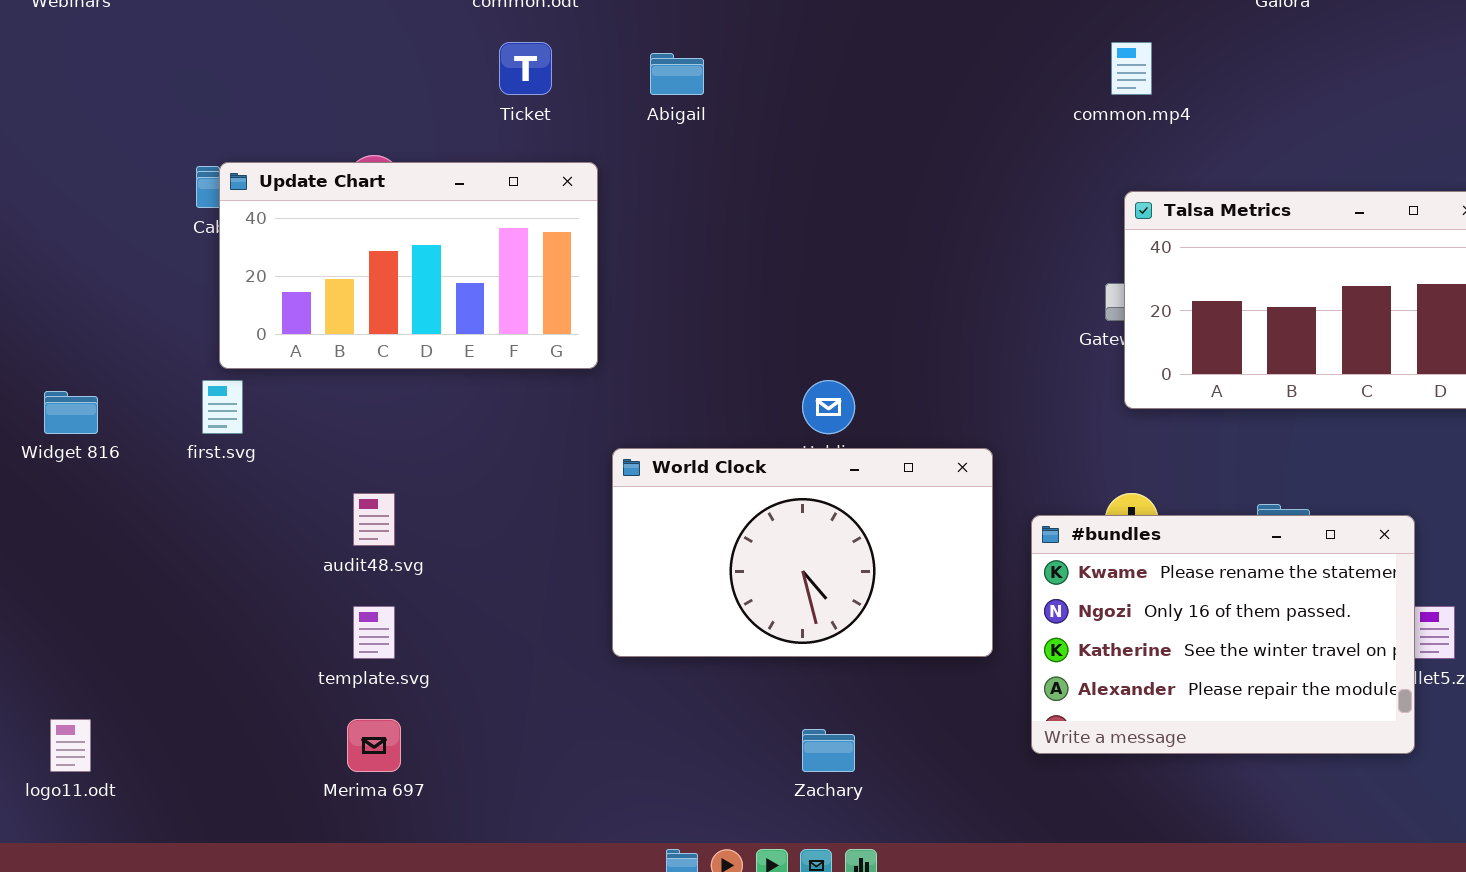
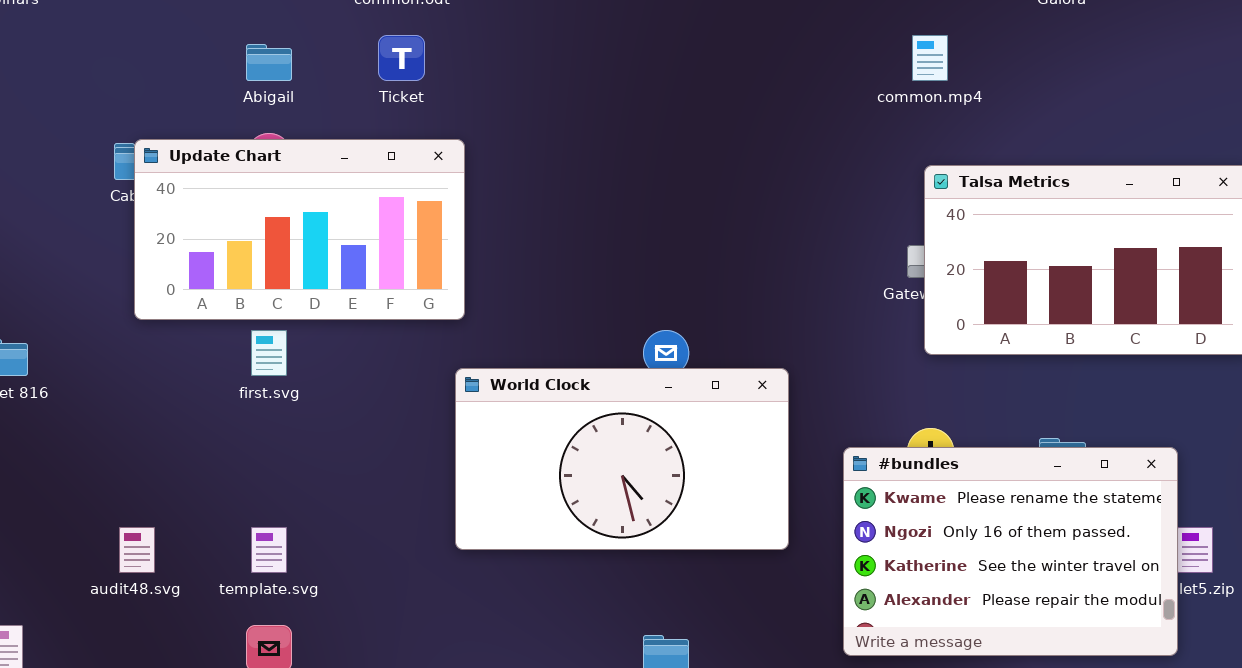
Abigail: [650,53,704,95] -> [246,44,292,81], moved
first.svg: [202,380,243,434] -> [251,330,287,376], moved
World Clock: [612,448,993,657] -> [455,368,789,550], moved
audit48.svg: [353,493,395,546] -> [119,527,155,573], moved

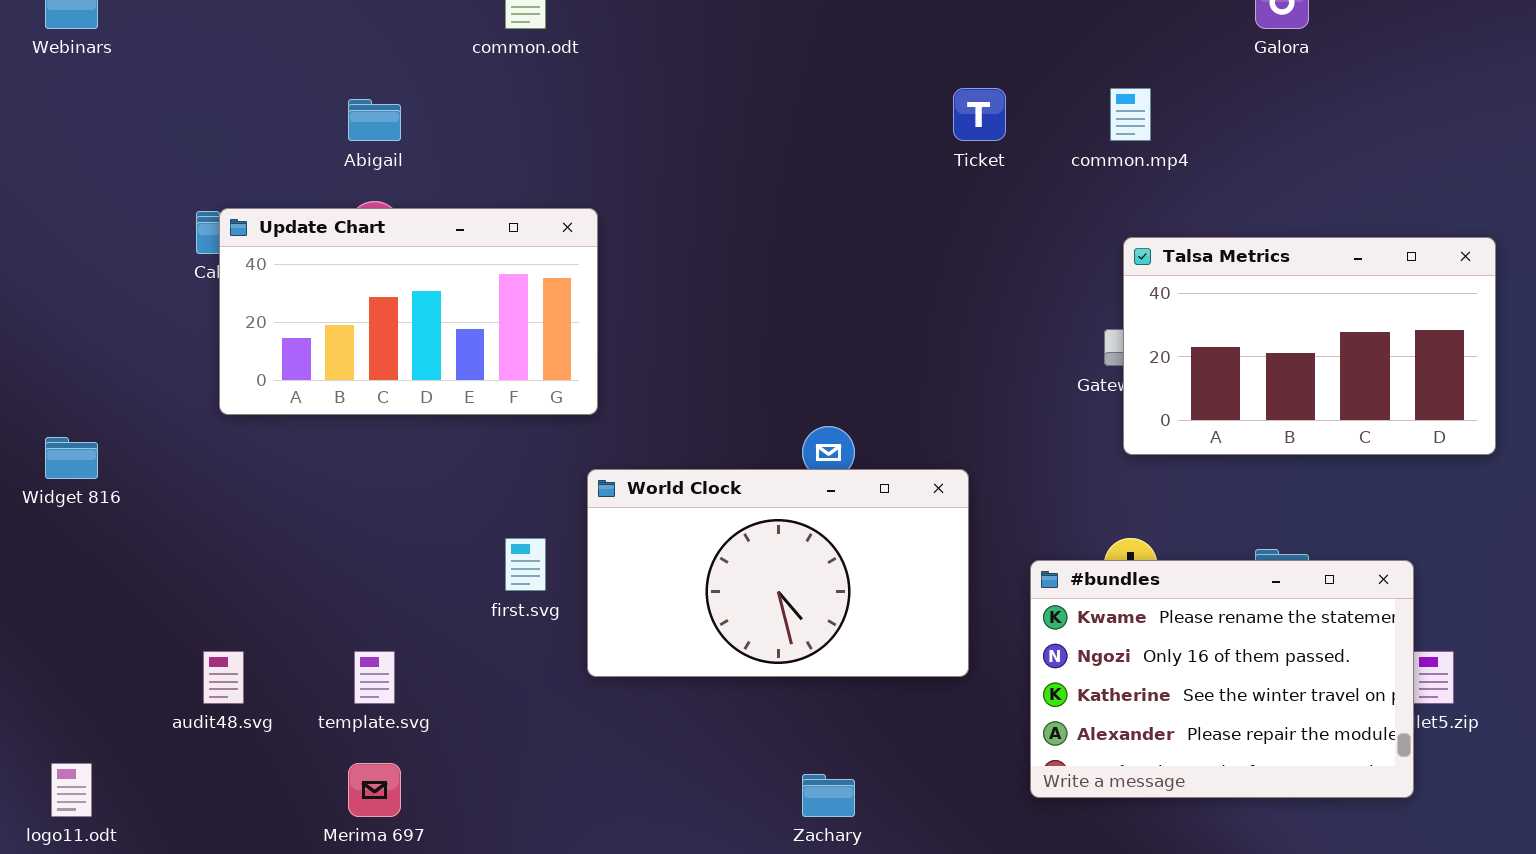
Ticket: [378,35,425,81] -> [953,88,1006,141], moved
first.svg: [251,330,287,376] -> [505,538,546,591], moved

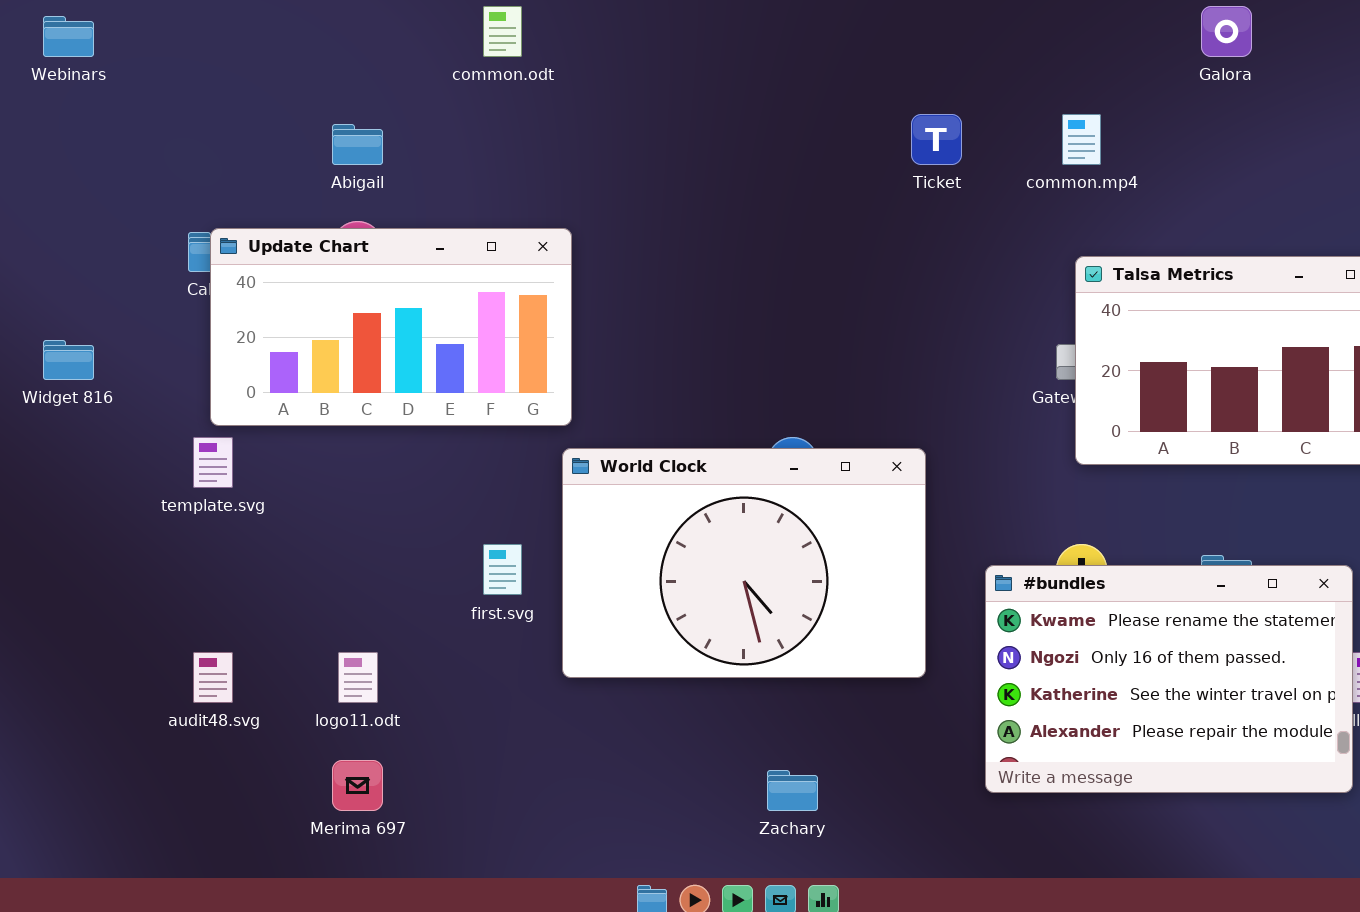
Widget 816: [45,437,98,479] -> [43,340,94,380], moved
World Clock: [587,469,969,677] -> [562,448,926,678], resized
template.svg: [354,651,395,704] -> [193,437,233,488], moved
logo11.odt: [51,763,92,817] -> [338,652,378,703], moved

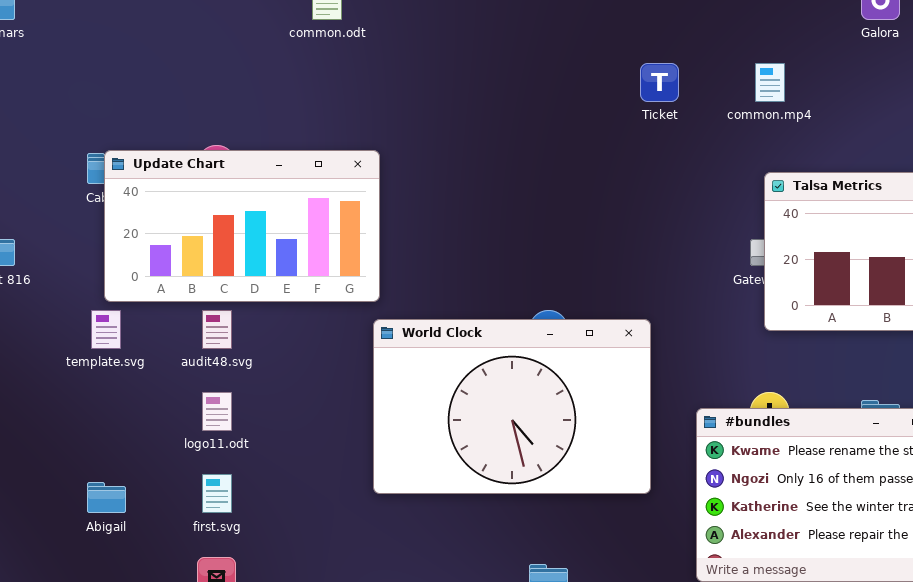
Abigail: [332,124,383,165] -> [87,482,126,513], moved
first.svg: [483,544,522,595] -> [202,474,232,513], moved
audit48.svg: [193,652,233,703] -> [202,310,232,349], moved
logo11.odt: [338,652,378,703] -> [202,392,232,431], moved

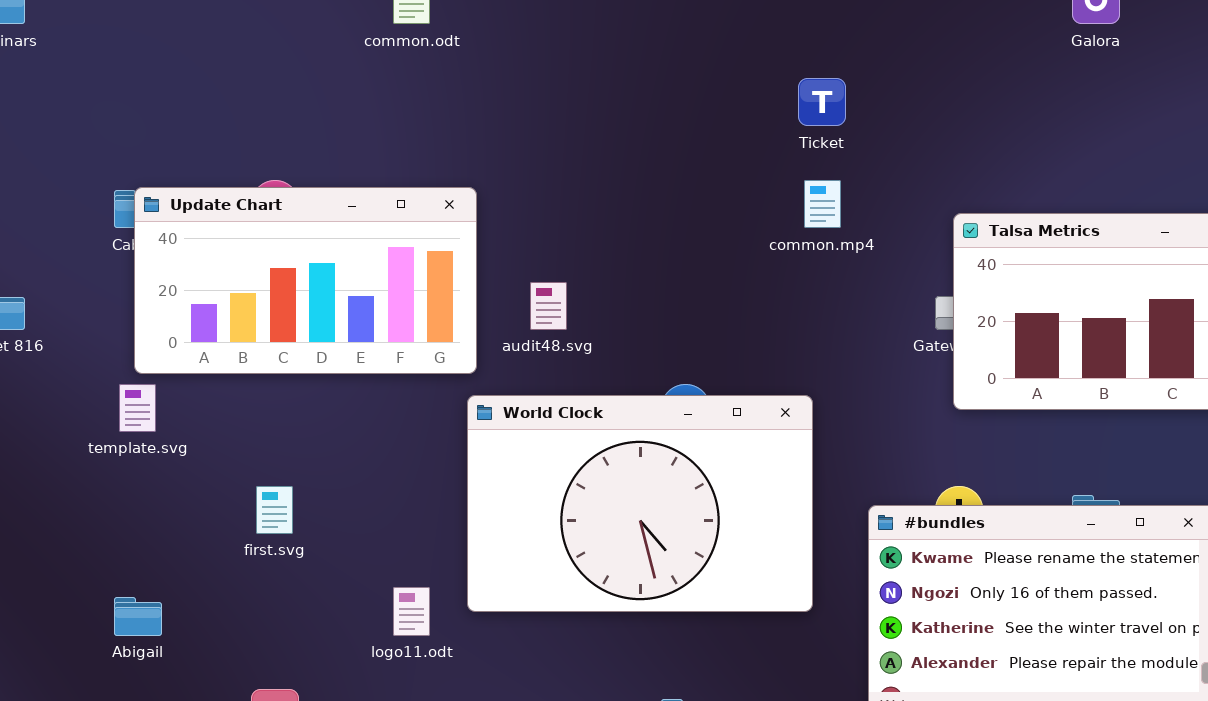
common.mp4: [755,63,785,102] -> [804,180,841,228], moved
audit48.svg: [202,310,232,349] -> [530,282,567,330], moved
logo11.odt: [202,392,232,431] -> [393,587,430,636], moved
first.svg: [202,474,232,513] -> [256,486,293,534], moved

